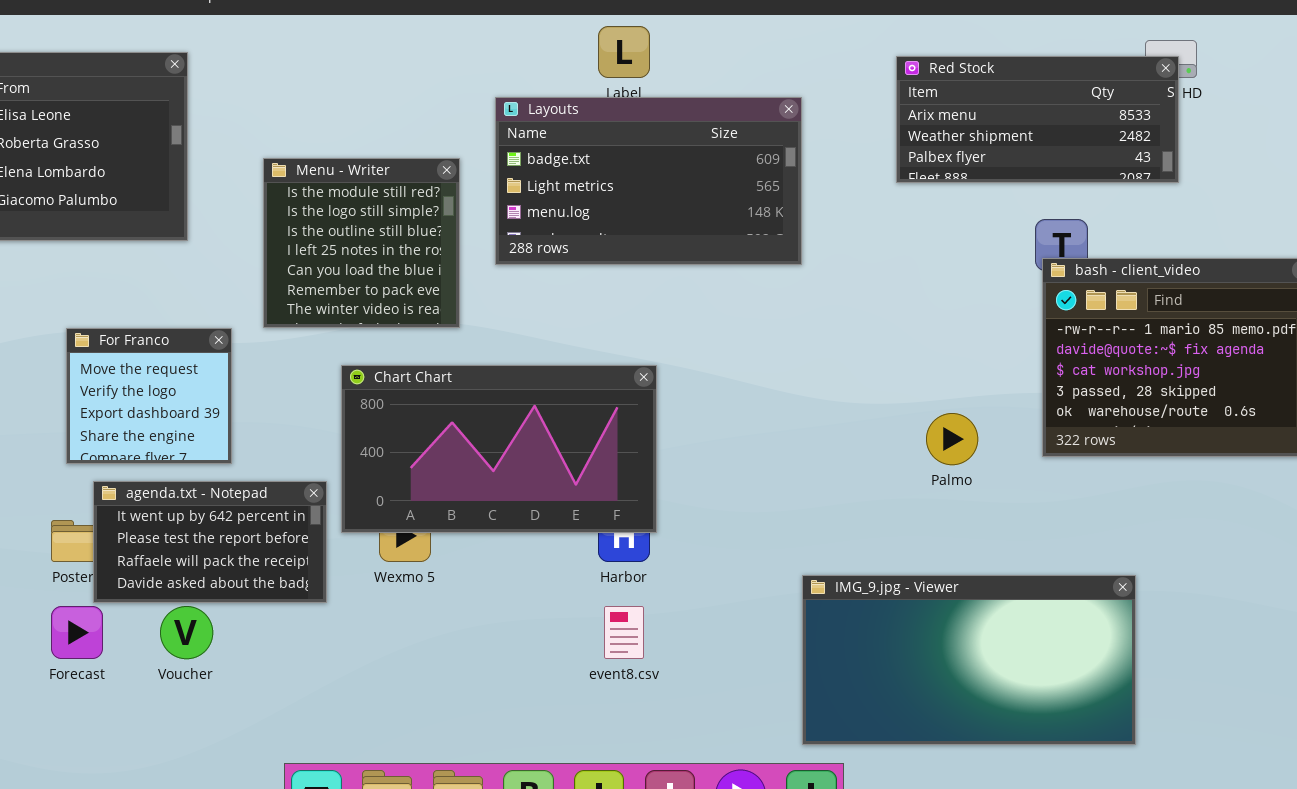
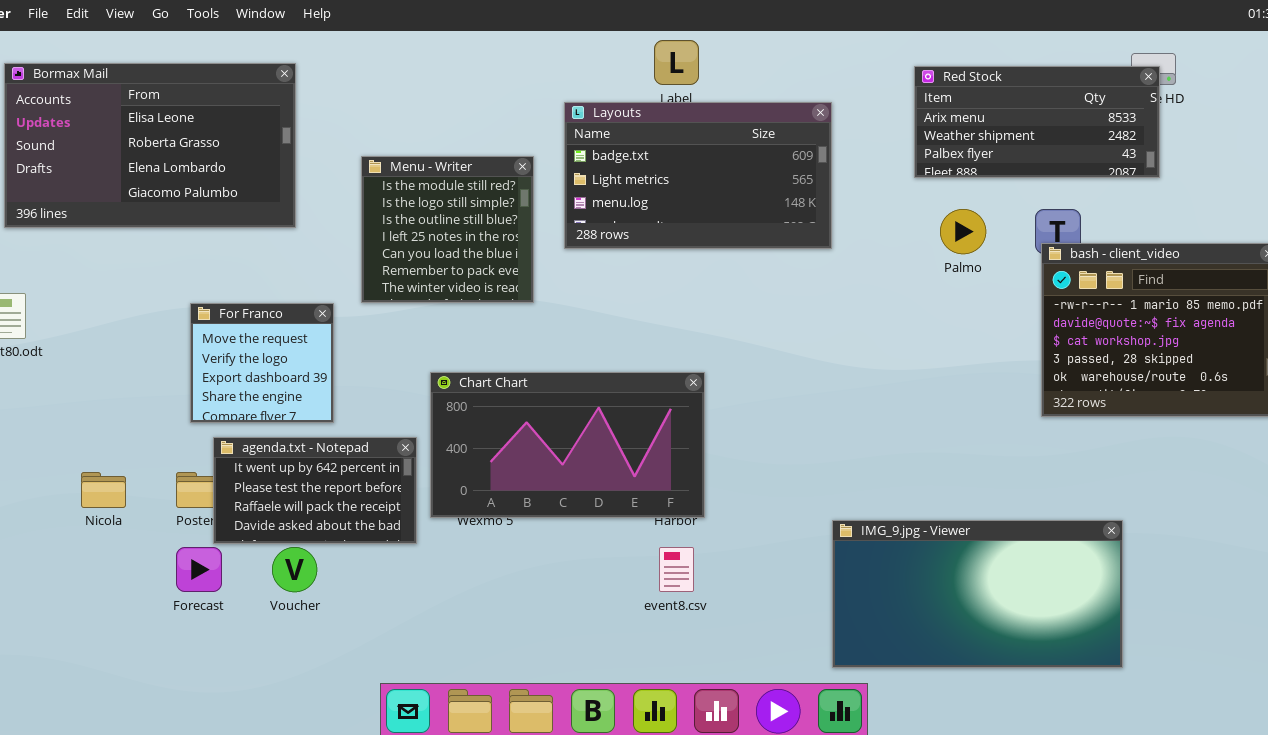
Chart Chart: [341,365,657,533] -> [430,372,705,518], moved
Palmo: [926,413,978,465] -> [940,209,986,254], moved

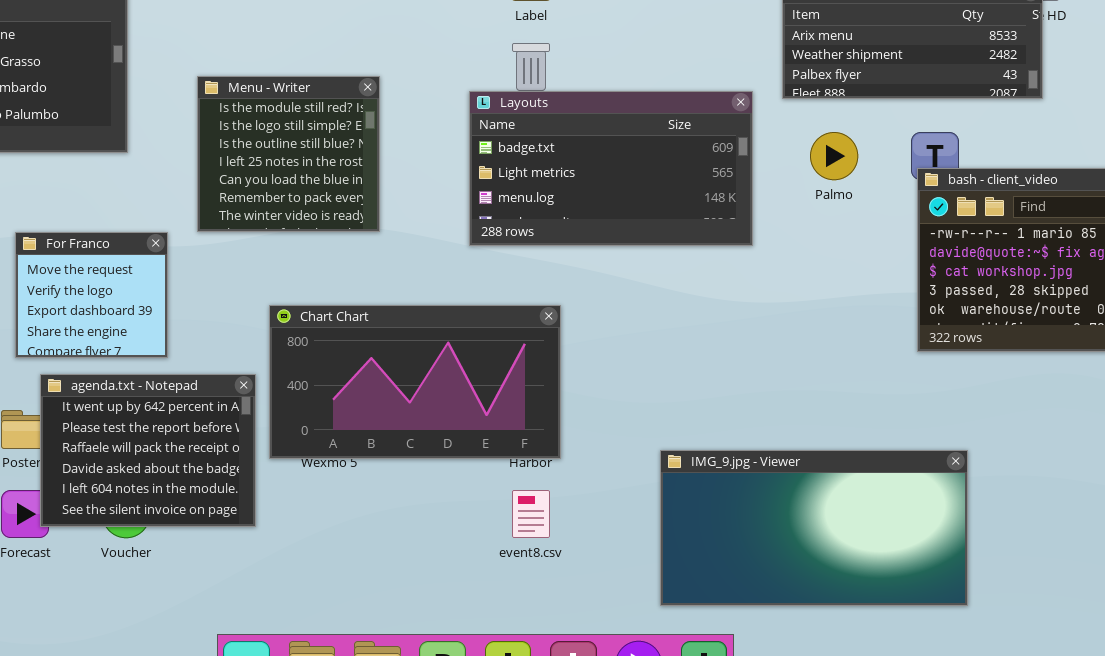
Layouts: [564,102,832,249] -> [469,91,753,246], moved
agenda.txt - Notepad: [213,437,417,544] -> [40,374,256,527], resized
IMG_9.jpg - Viewer: [832,520,1123,668] -> [660,450,968,606], moved

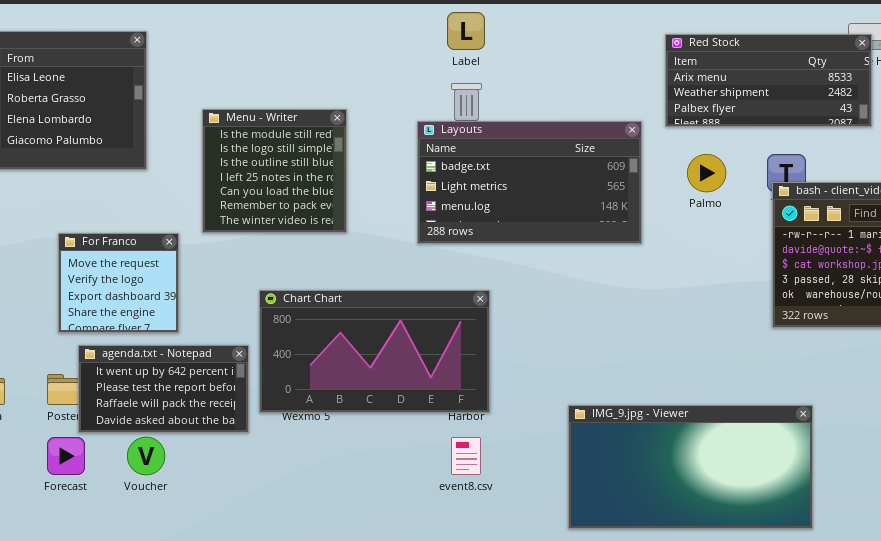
agenda.txt - Notepad: [40,374,256,527] -> [78,345,249,433], resized

